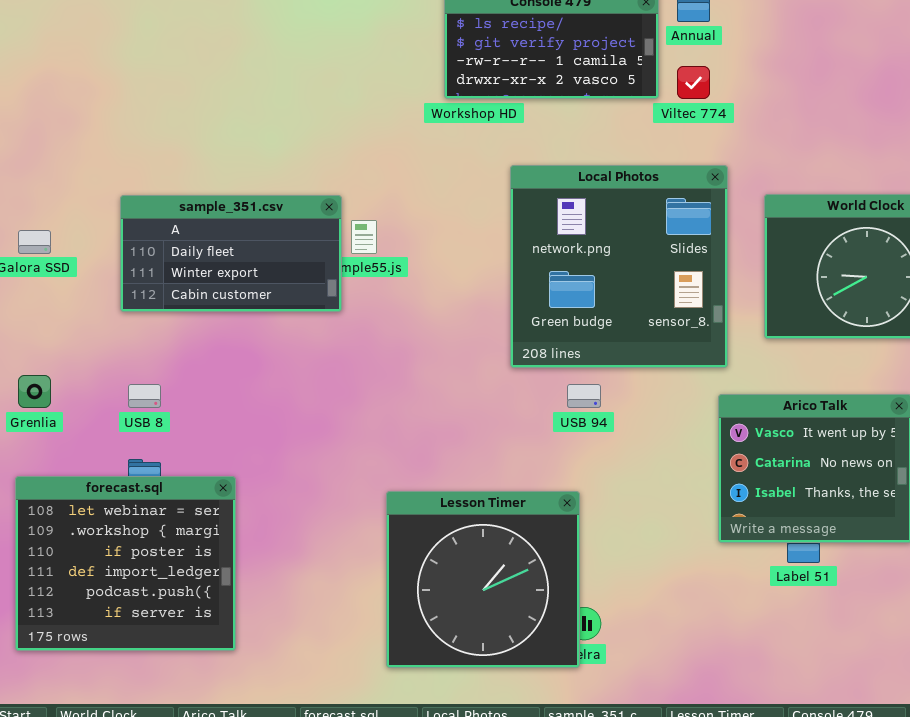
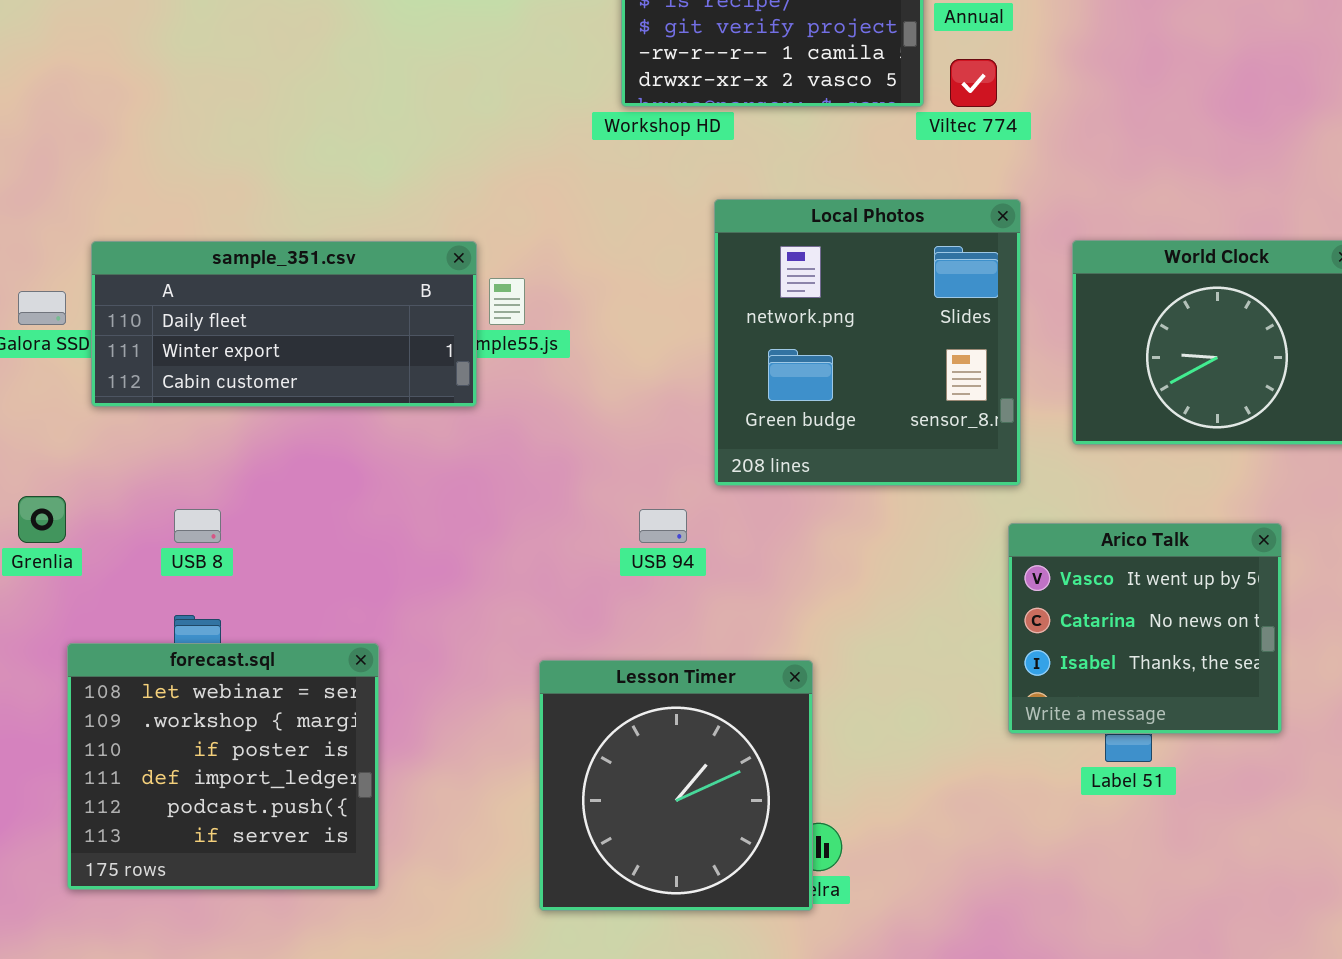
sample_351.csv: [120,195,342,312] -> [91,241,477,407], resized
USB 94: [567,384,601,408] -> [639,509,687,543], moved
forecast.sql: [15,476,236,651] -> [67,643,379,890], moved

